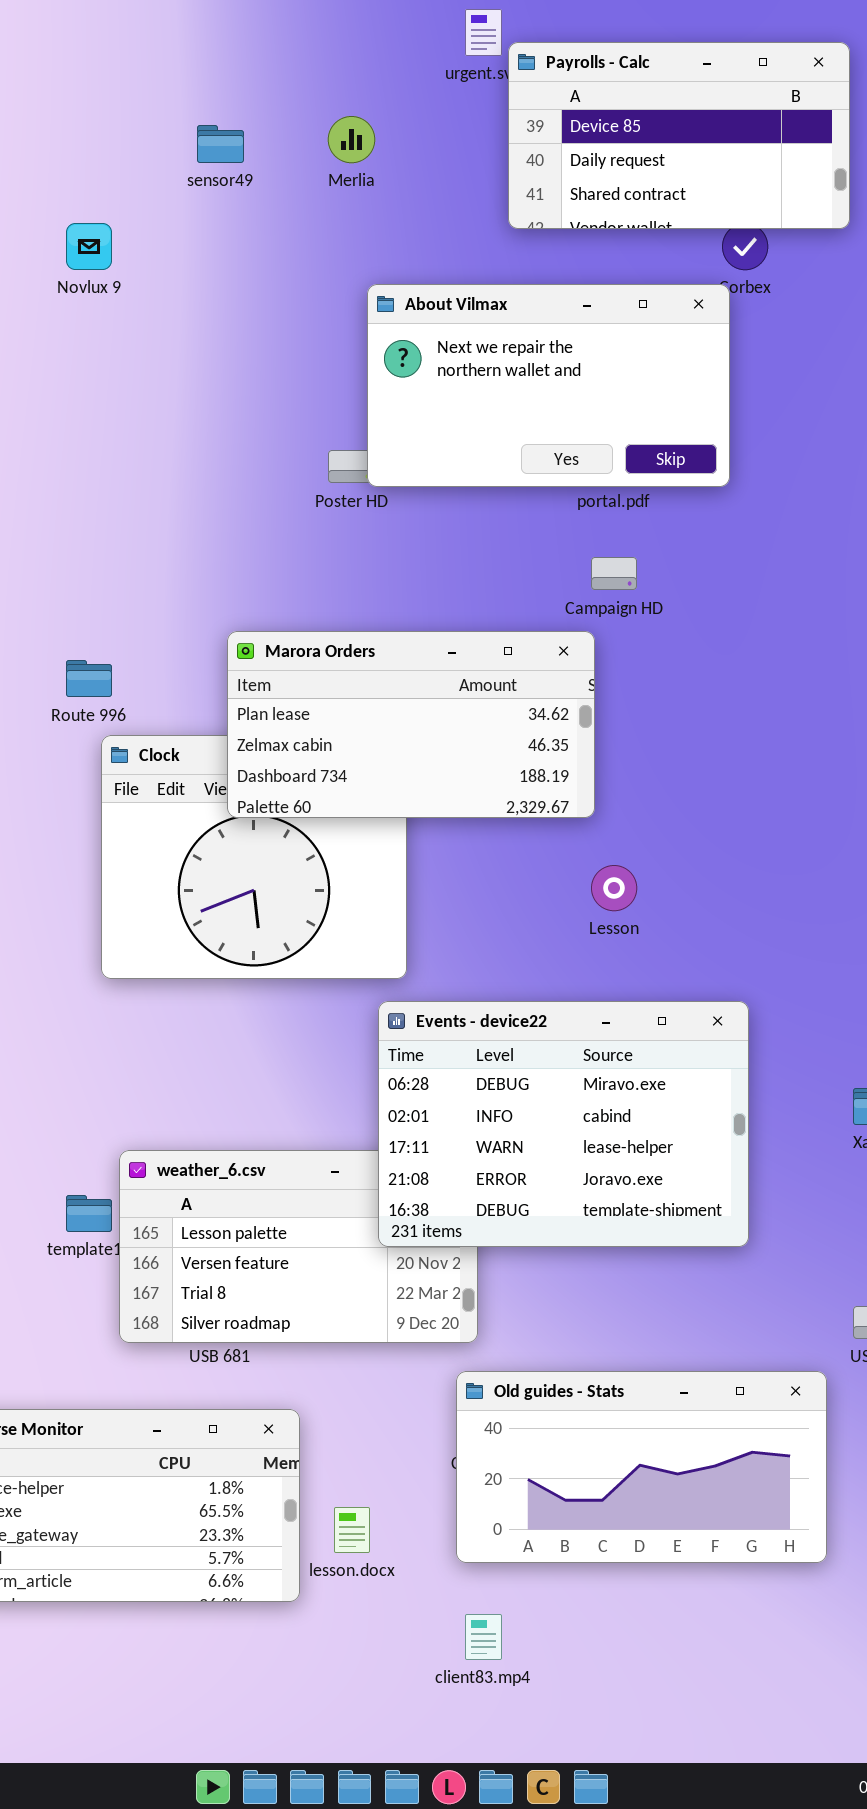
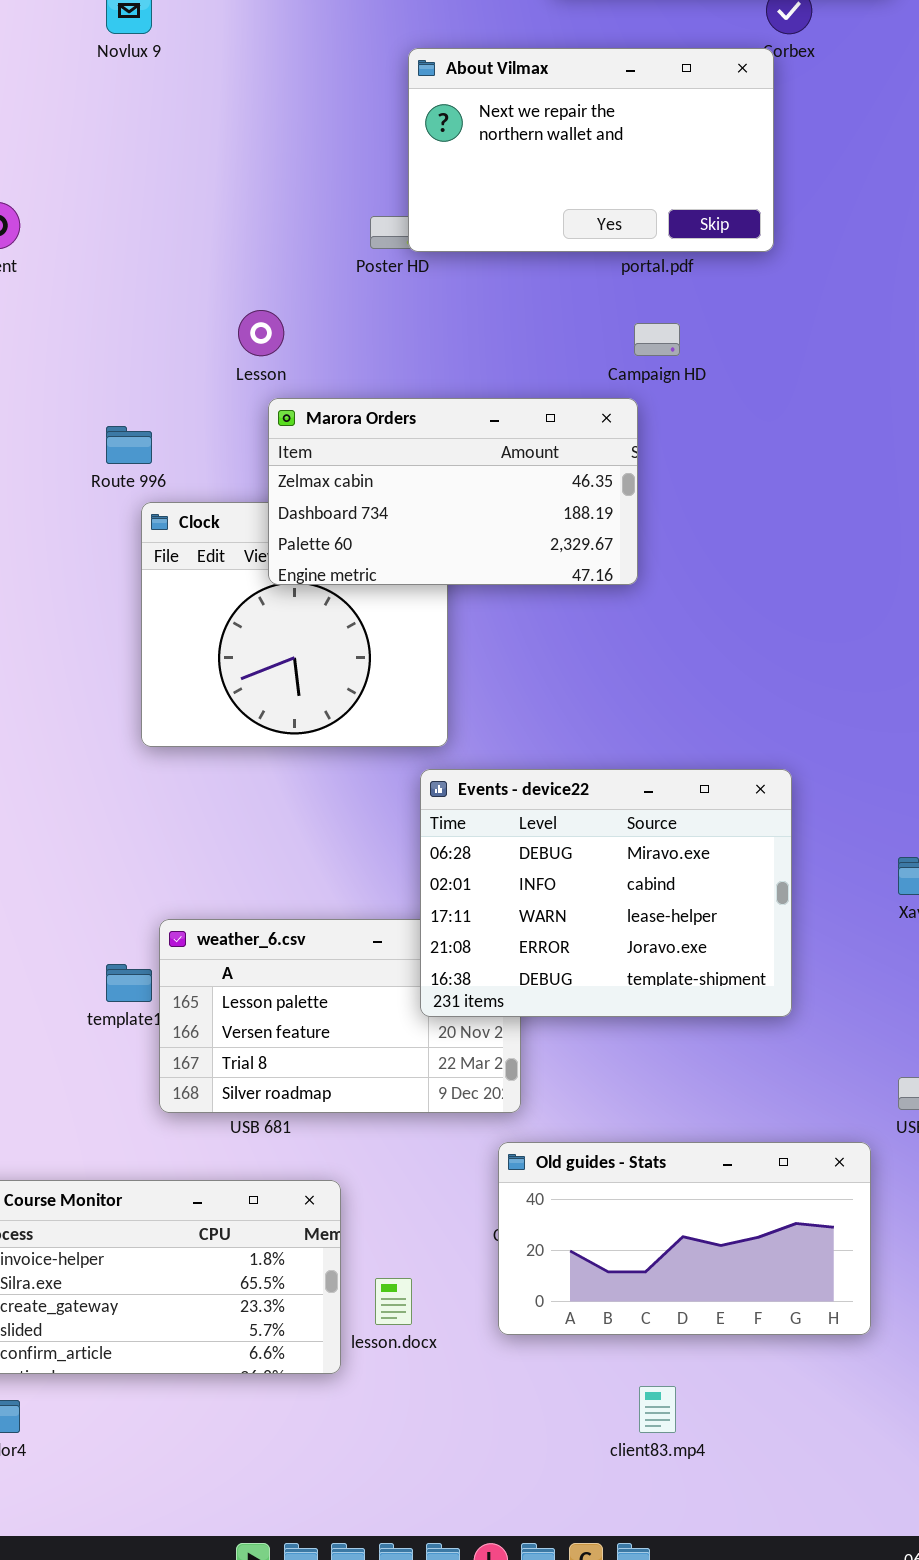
Marora Orders: [227,631,595,818] -> [268,398,638,585], scrolled down 1 row
Lesson: [591,865,637,911] -> [238,310,284,356], moved
client83.mp4: [465,1614,502,1660] -> [639,1386,676,1433], moved

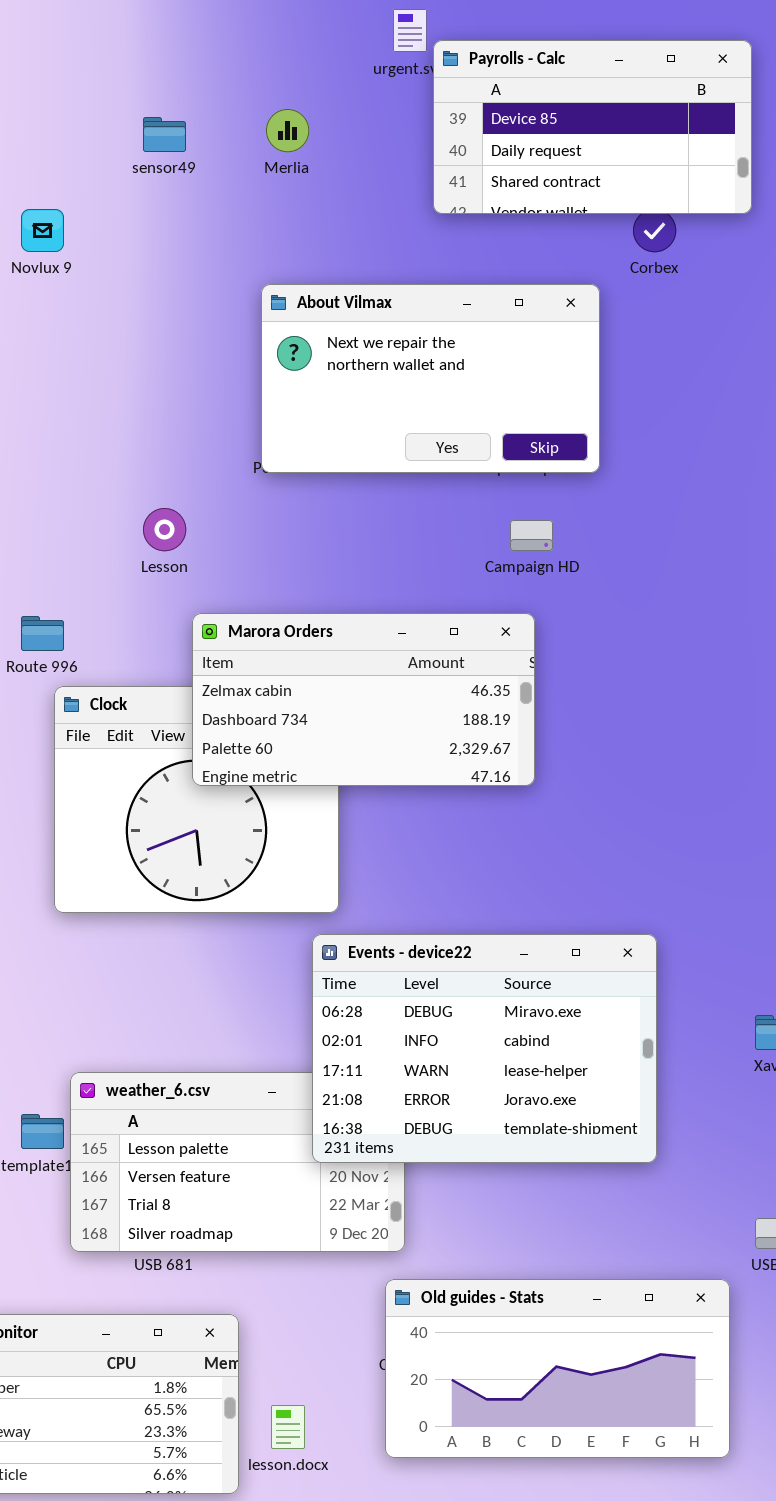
About Vilmax: [408,48,774,252] -> [261,284,600,473], moved
Marora Orders: [268,398,638,585] -> [192,613,535,786], moved

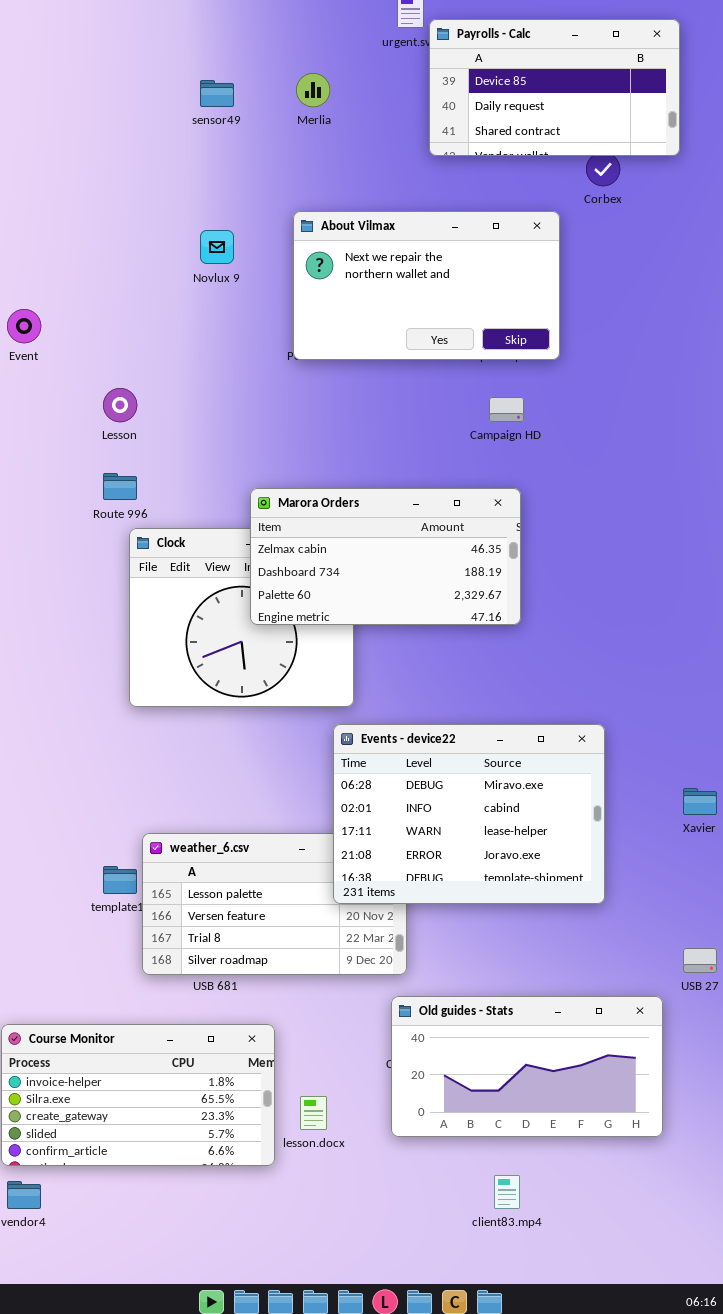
Novlux 9: [21,209,64,252] -> [200,230,234,264], moved
Lesson: [143,508,186,551] -> [103,388,137,422], moved
Marora Orders: [192,613,535,786] -> [250,488,521,625], moved

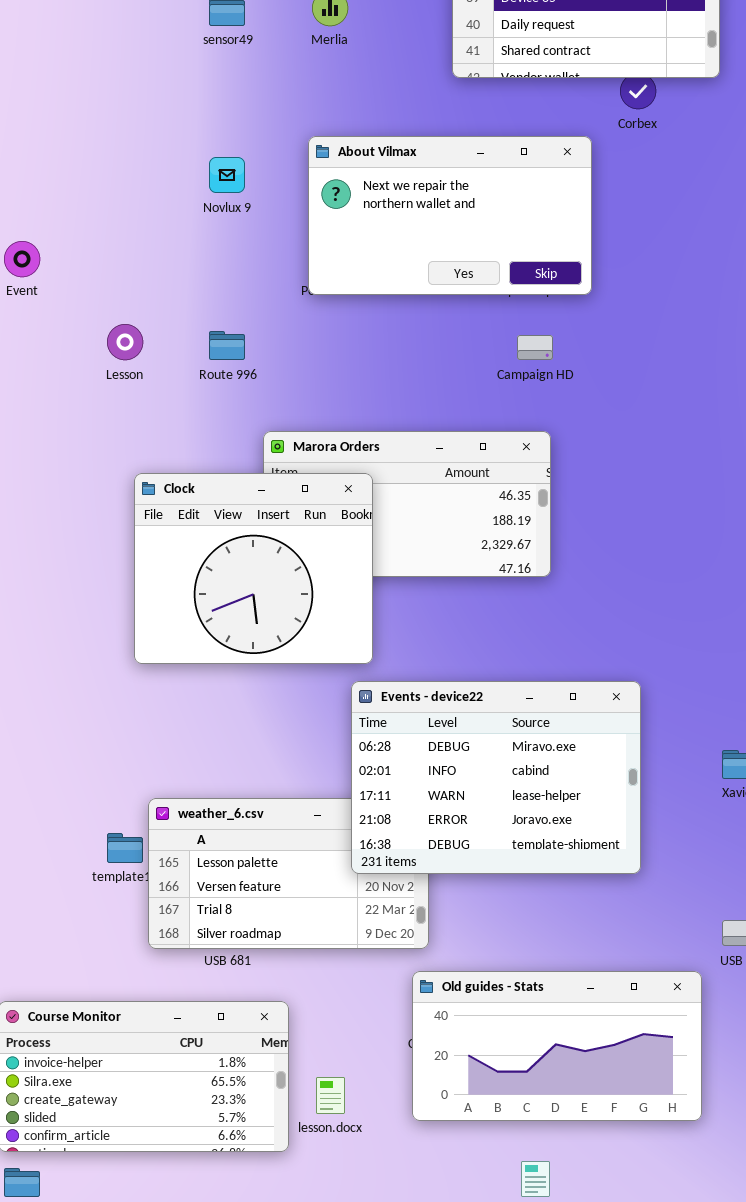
Route 996: [103,473,137,500] -> [209,331,245,360], moved
Clock: [129,528,354,707] -> [134,473,373,664], raised

